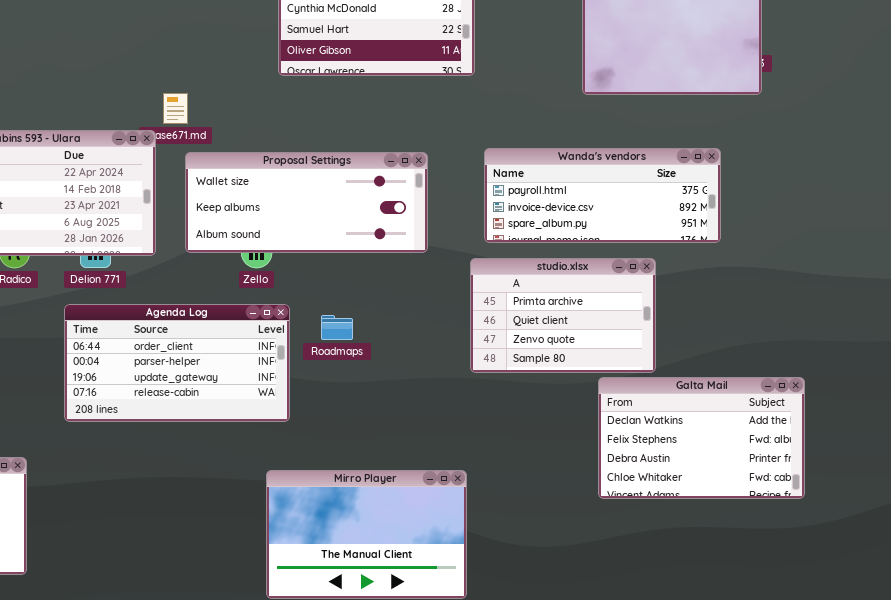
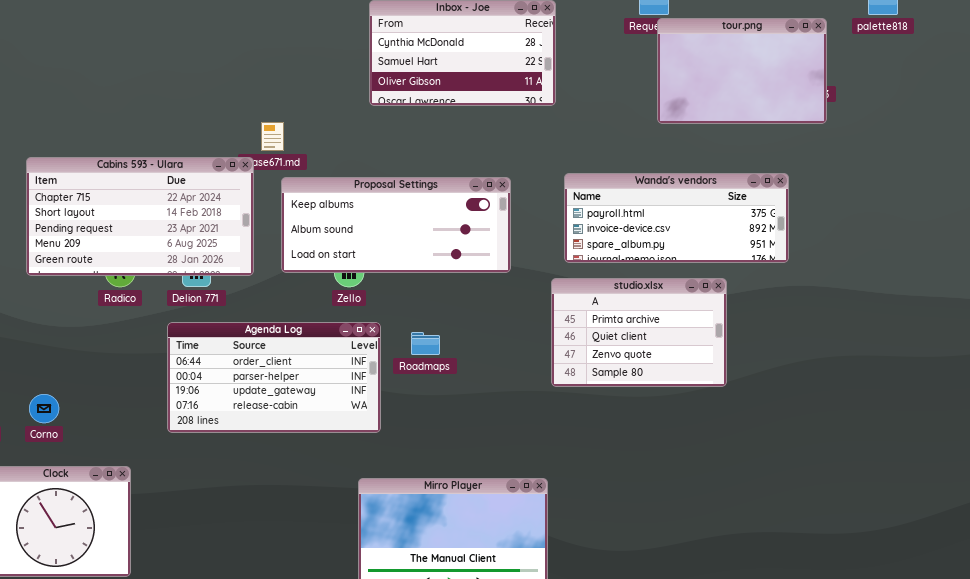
Proposal Settings: [185,152,428,253] -> [281,177,511,273], scrolled down 1 row
Galta Mail: [598,377,805,499] -> none, closed

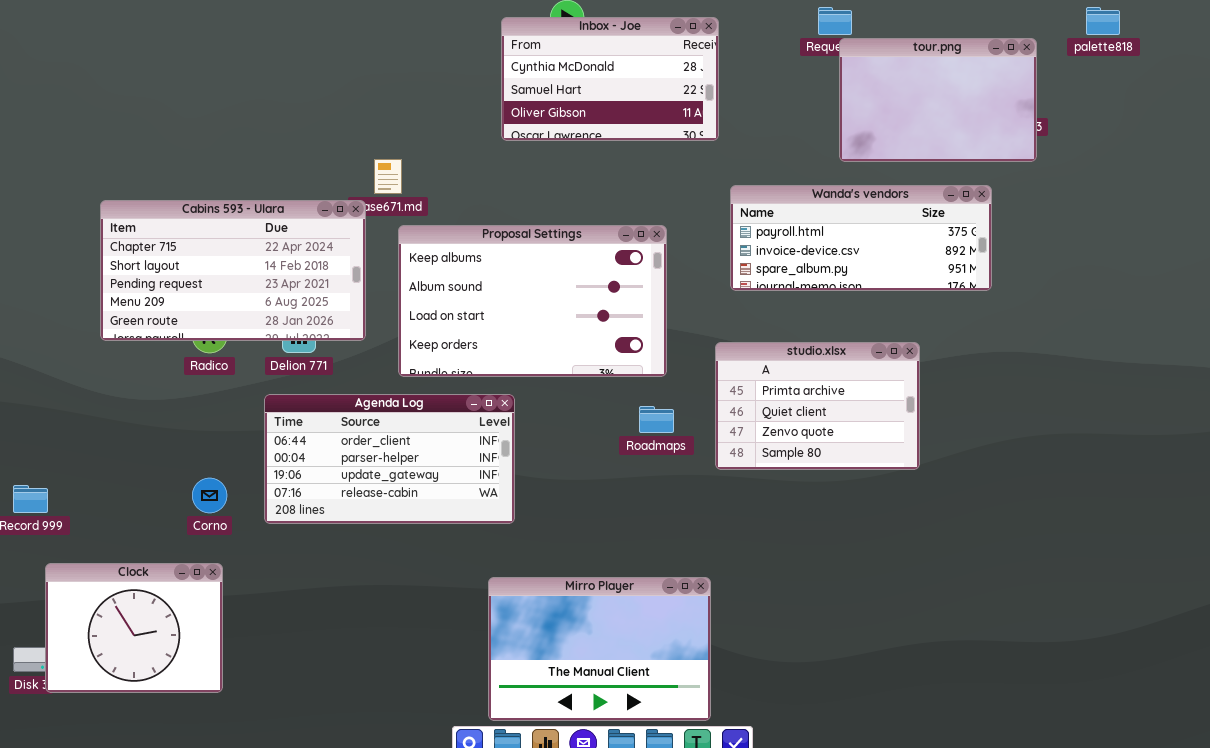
Wanda's vendors: [564,173,789,263] -> [730,185,992,291], moved
Proposal Settings: [281,177,511,273] -> [398,225,667,377], resized
Roadmaps: [411,332,440,355] -> [639,406,674,433], moved
Corno: [29,394,59,423] -> [192,478,227,513], moved

